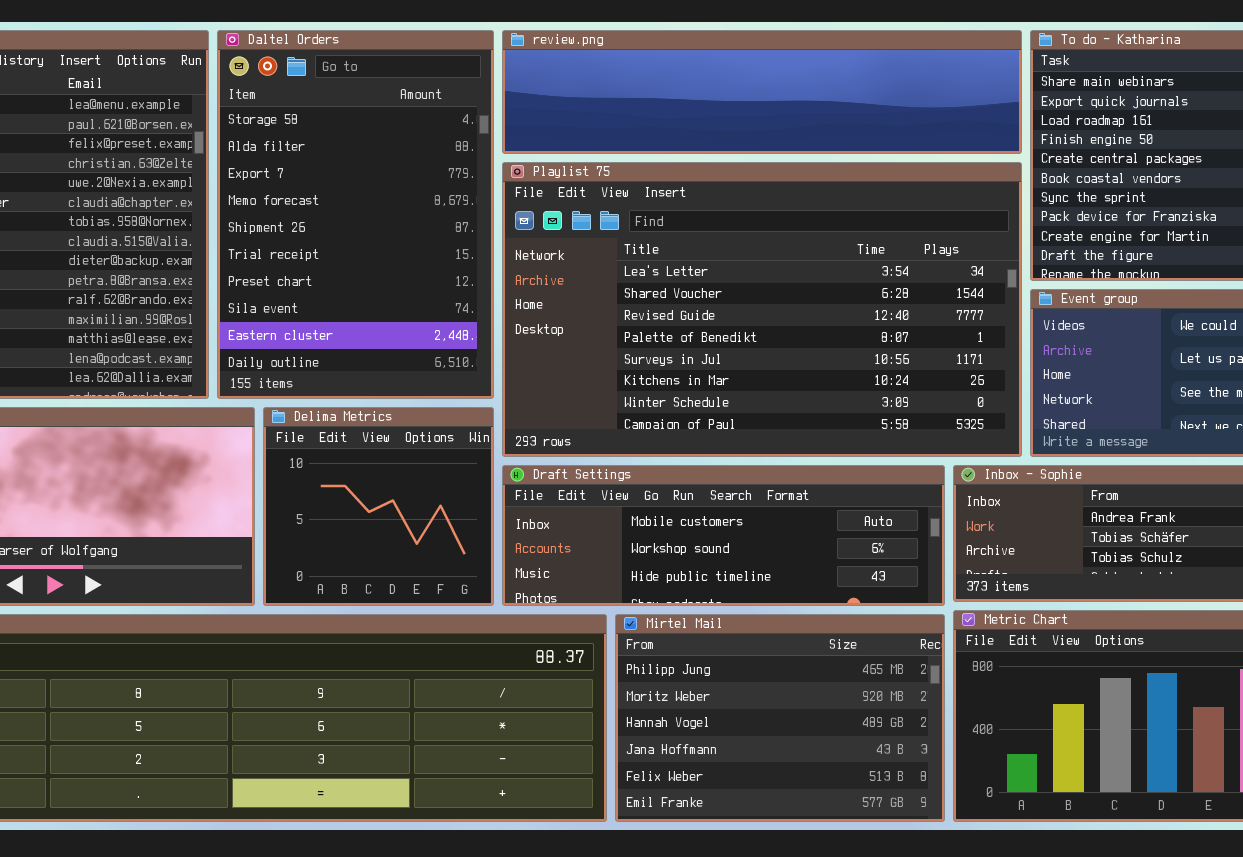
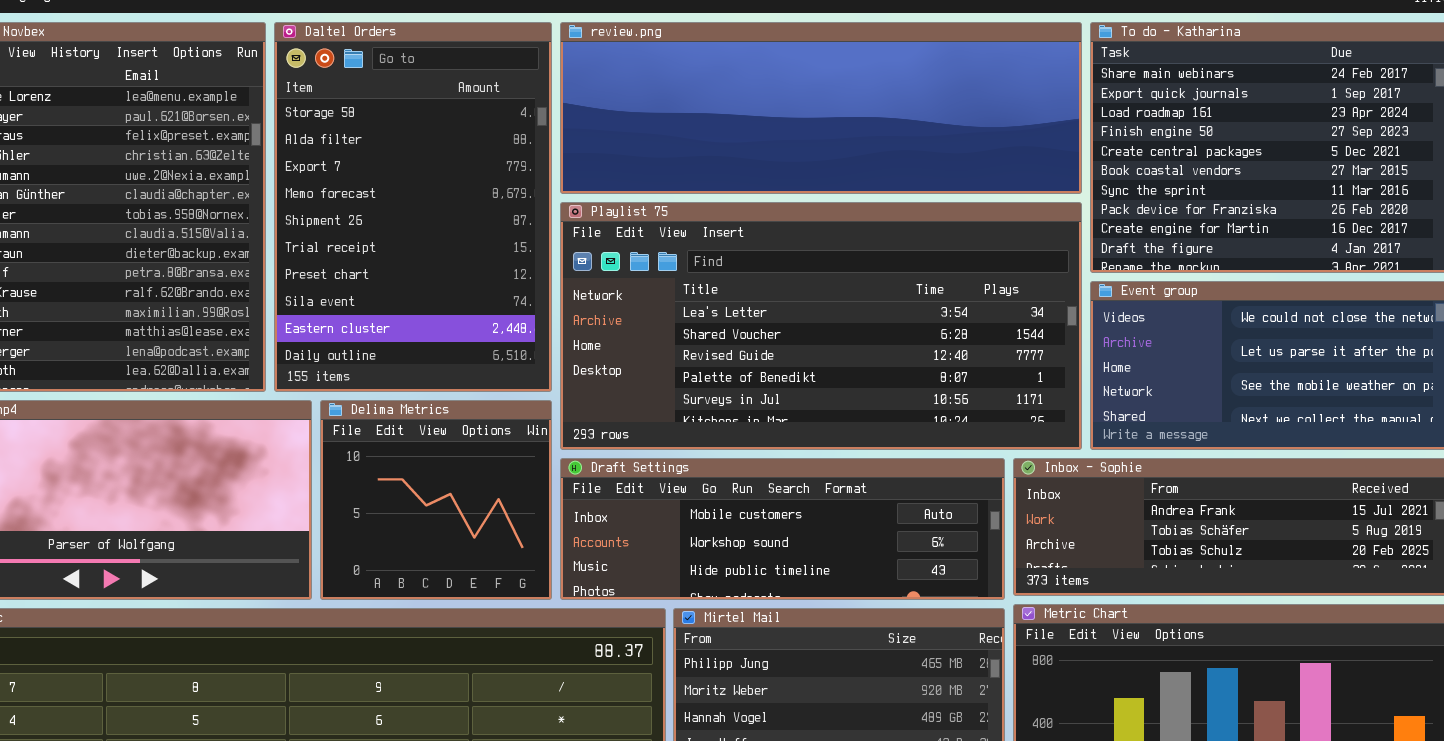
review.png: [502,30,1022,154] -> [560,22,1082,194], resized
Playlist 75: [502,162,1022,457] -> [560,202,1082,450], resized

